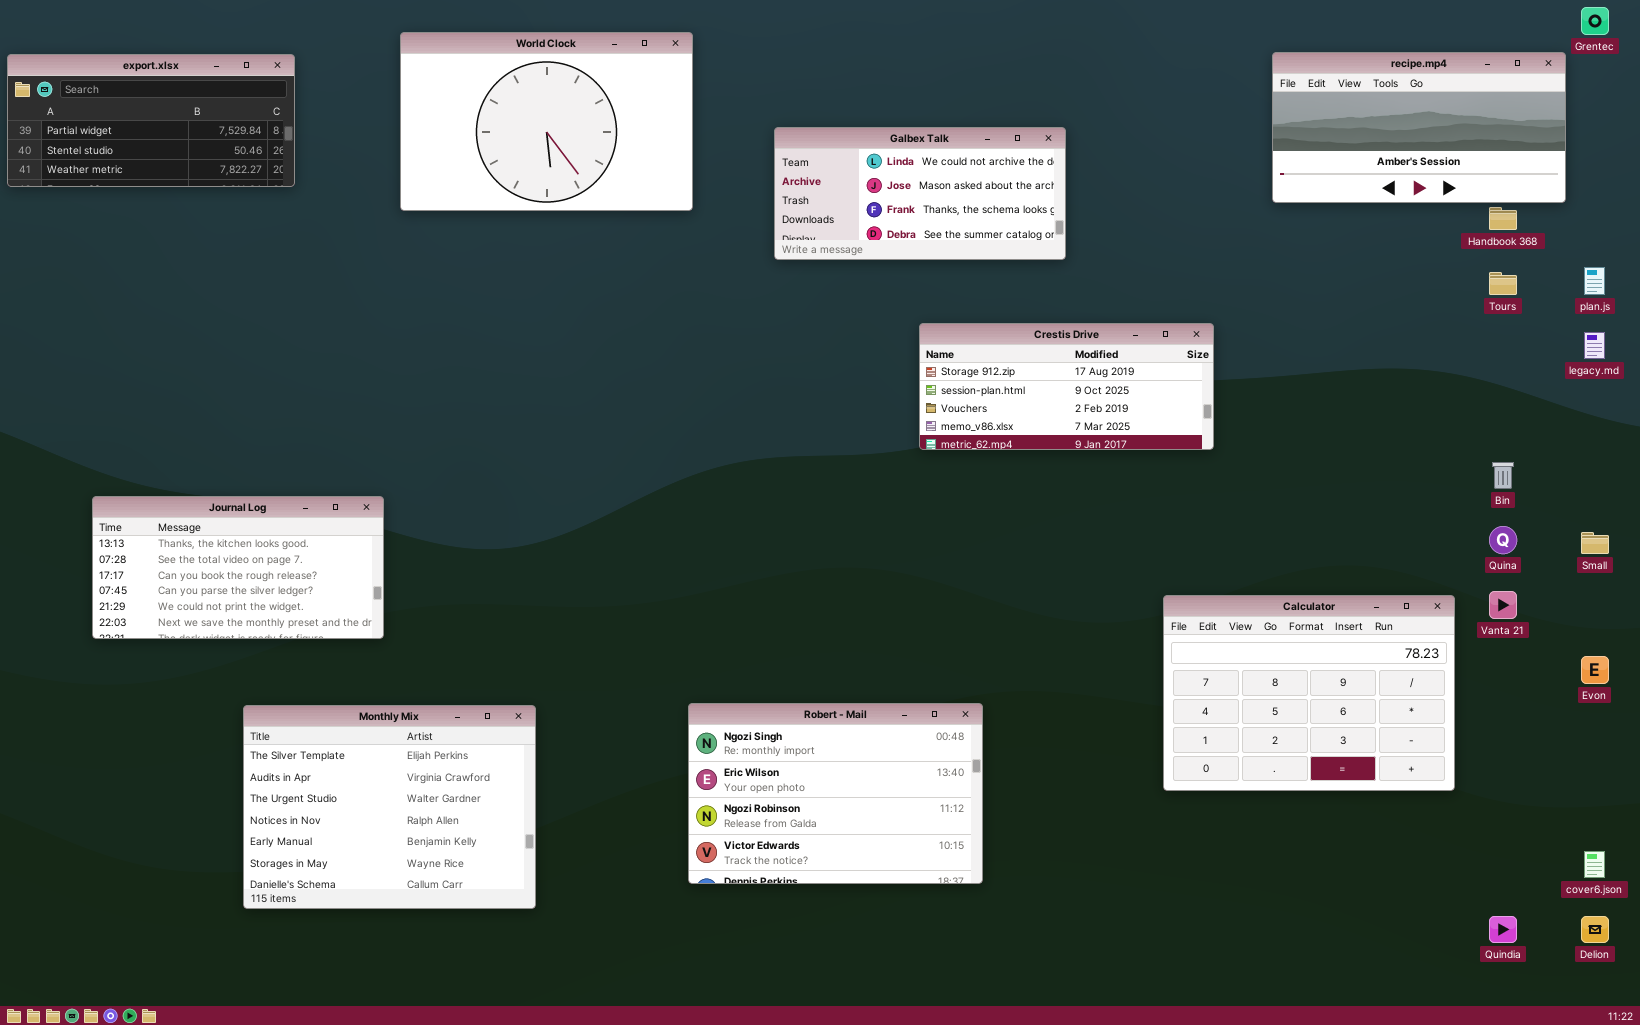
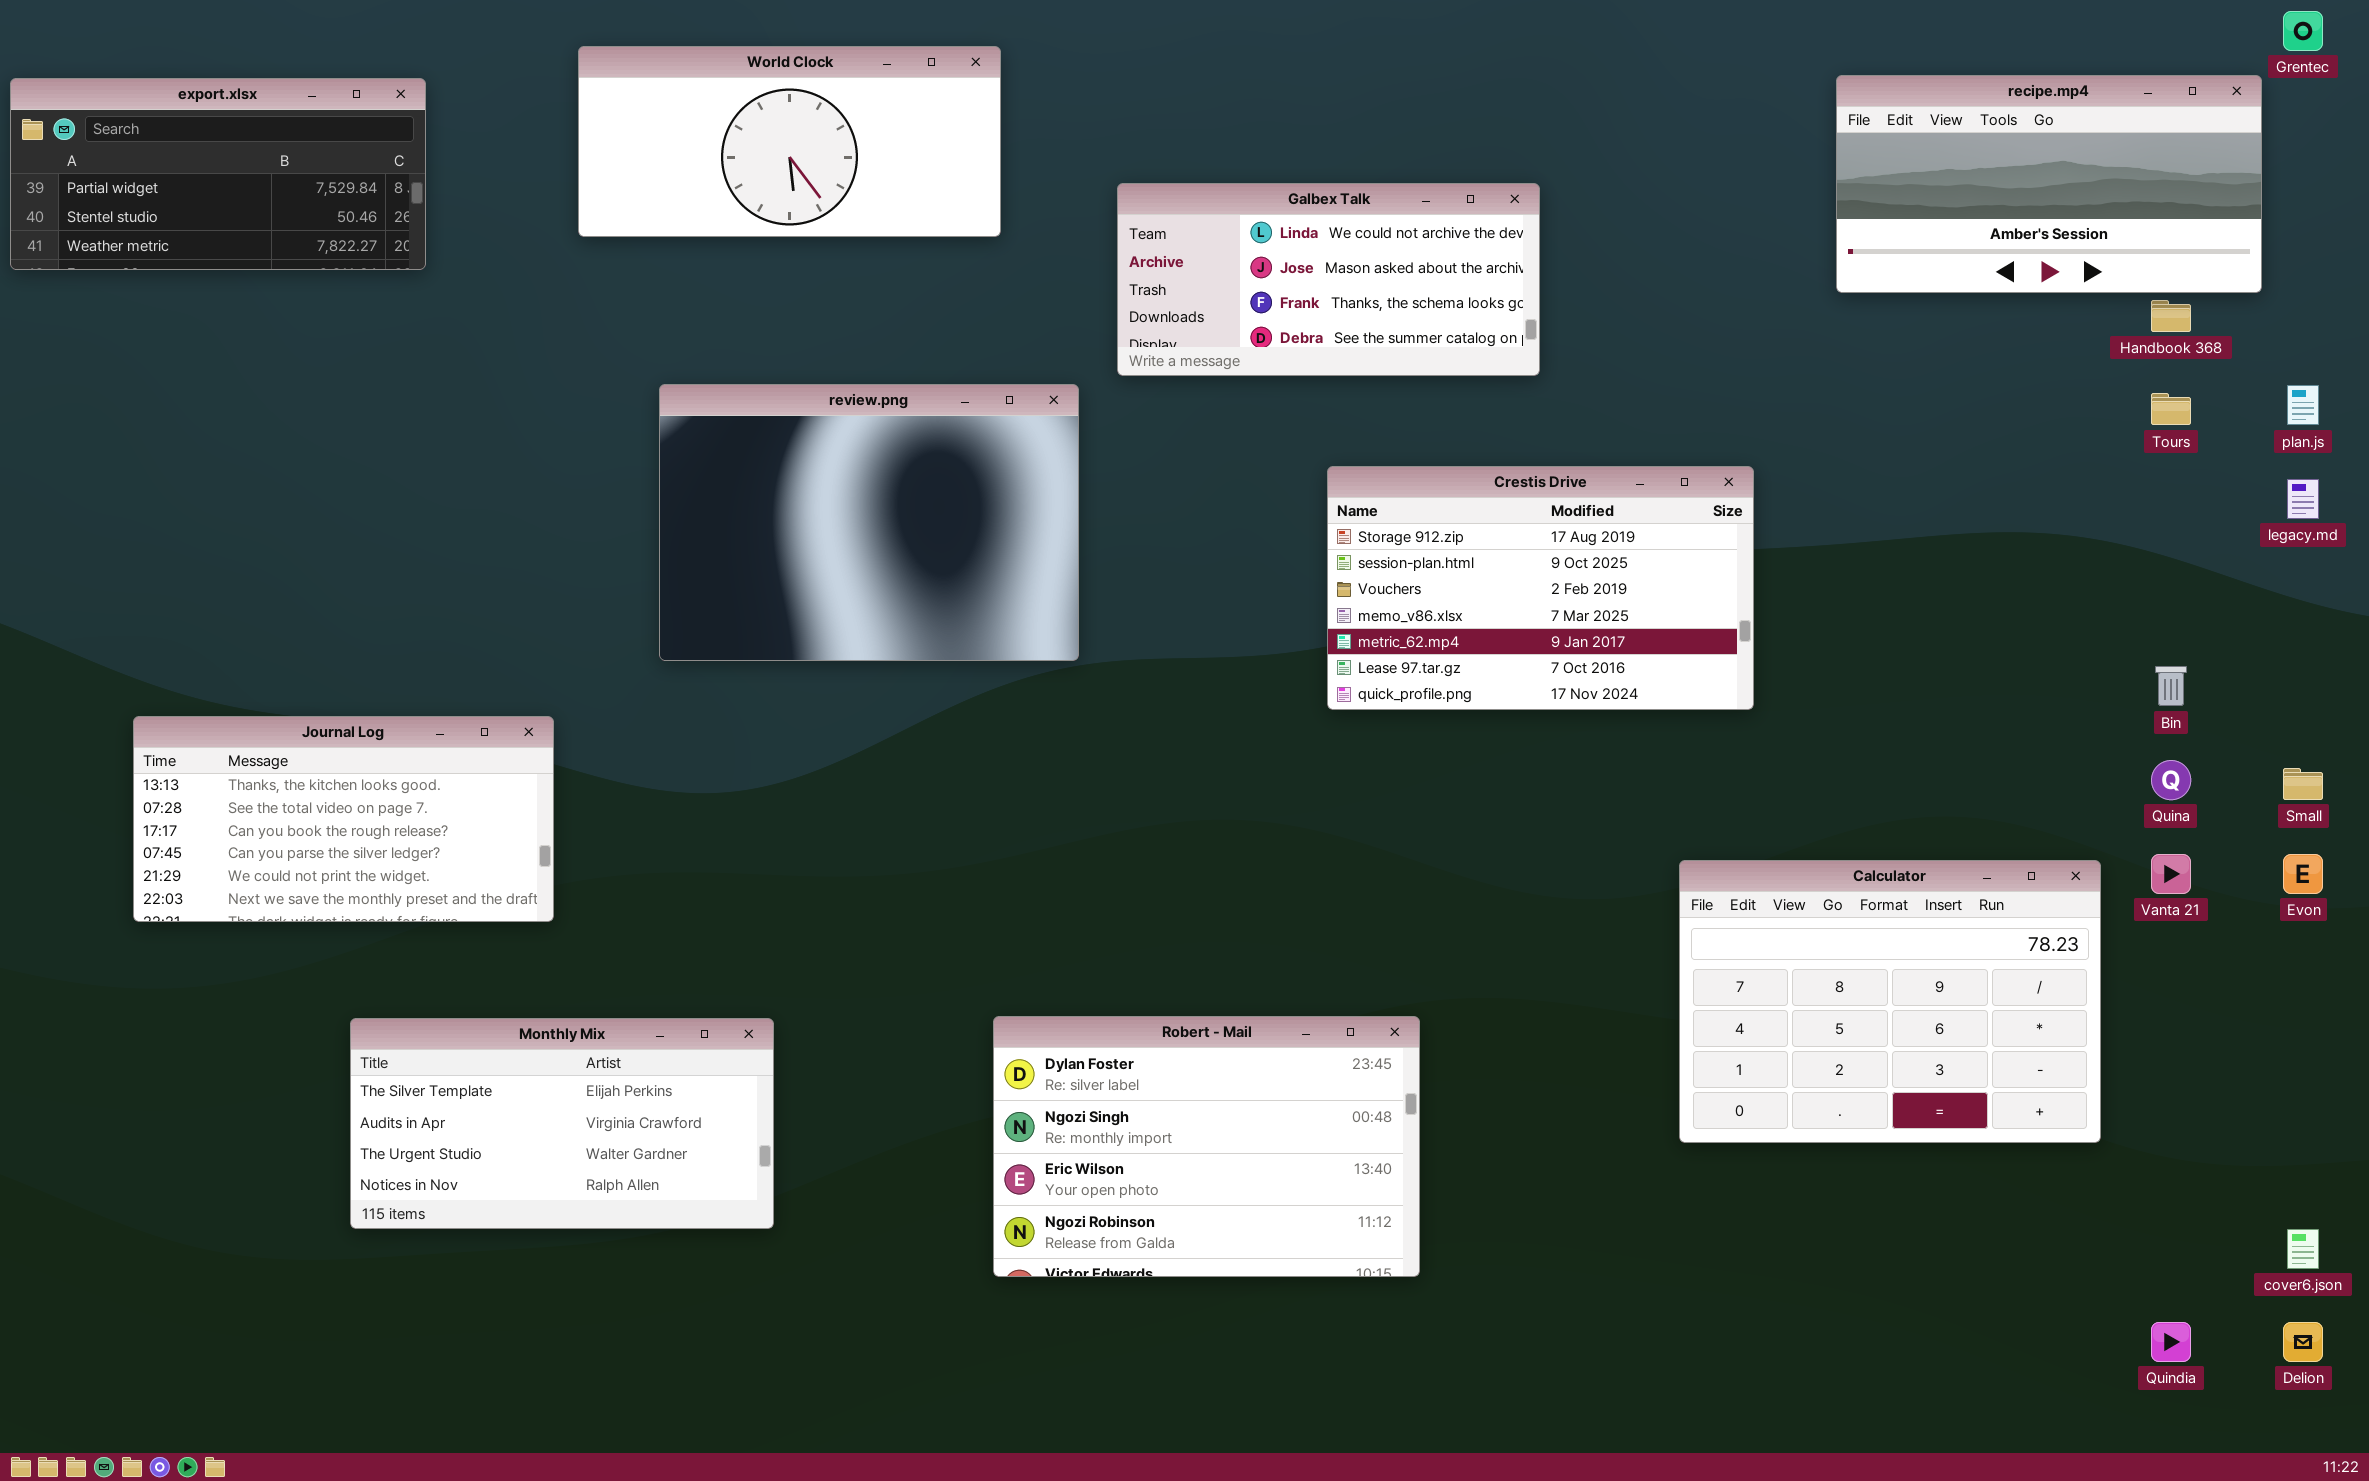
World Clock: [400,32,693,211] -> [578,46,1001,237], resized
review.png: none -> [659,384,1079,661], opened
Crestis Drive: [919,323,1214,450] -> [1327,466,1754,710], resized
Evon: [1581,656,1609,684] -> [2283,854,2323,894], moved
Robert - Mail: [688,703,983,884] -> [993,1016,1420,1277], scrolled up 1 row
Monthly Mix: [243,705,536,909] -> [350,1018,774,1229], resized

